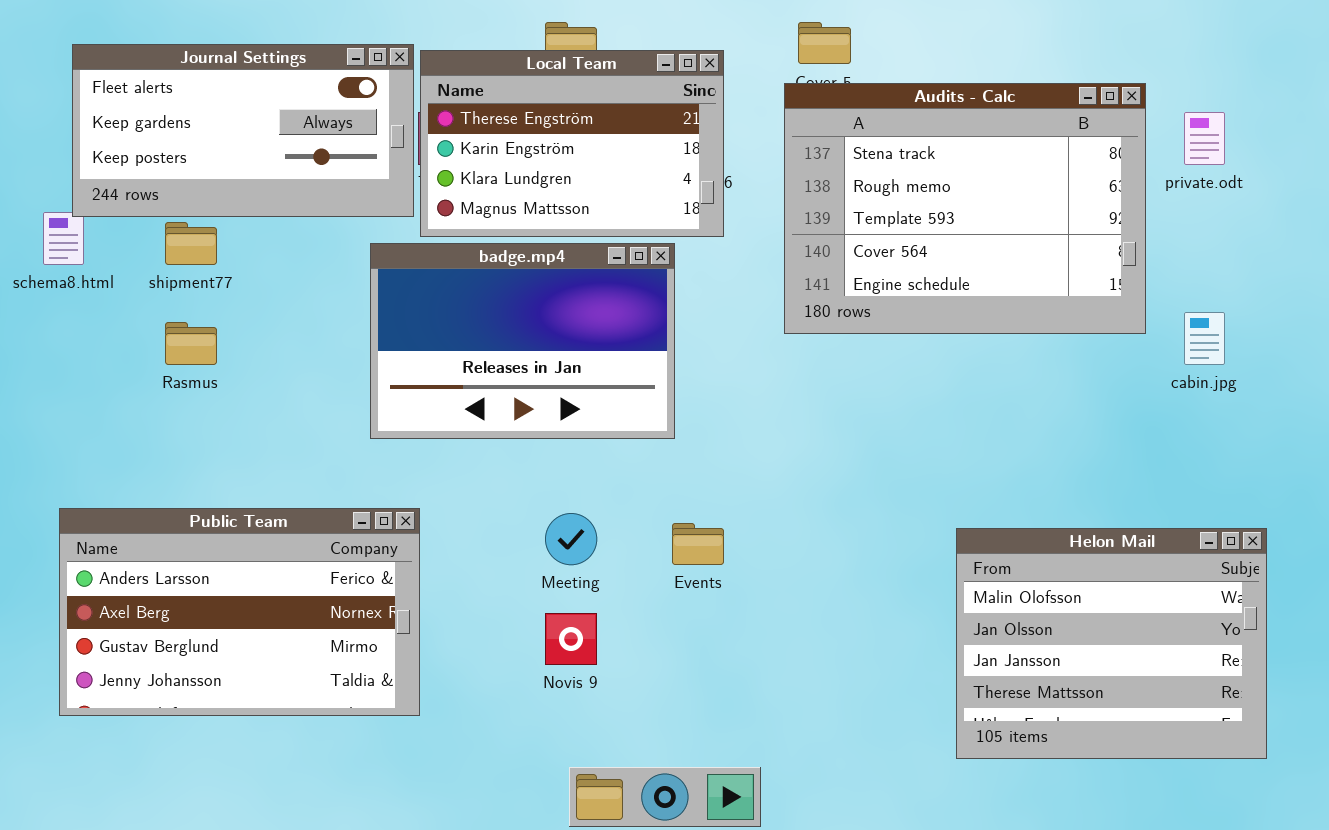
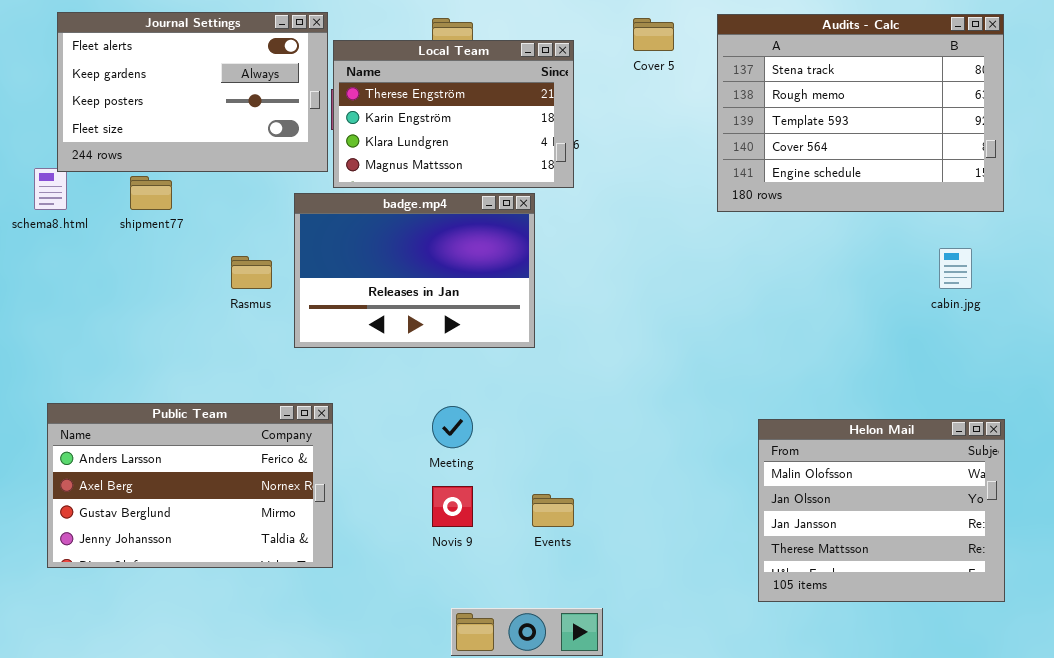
Journal Settings: [72,44,414,217] -> [57,12,328,172], resized
Audits - Calc: [784,83,1146,334] -> [717,14,1004,212], moved
Rasmus: [165,322,217,365] -> [231,256,272,289], moved
Events: [672,523,724,565] -> [532,494,574,527], moved

